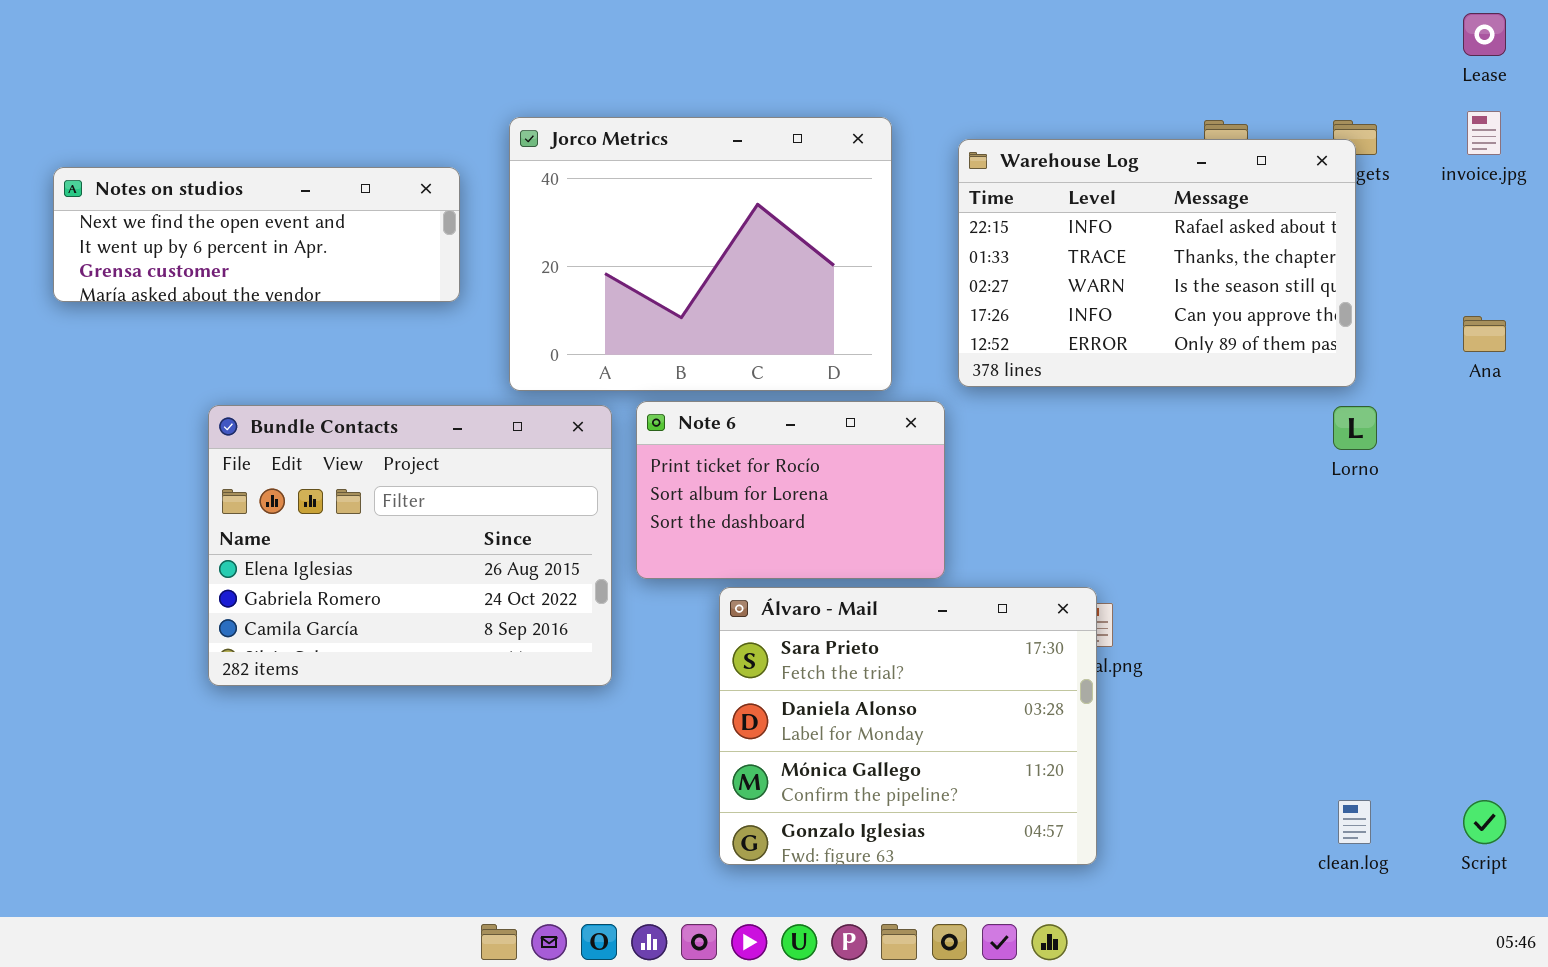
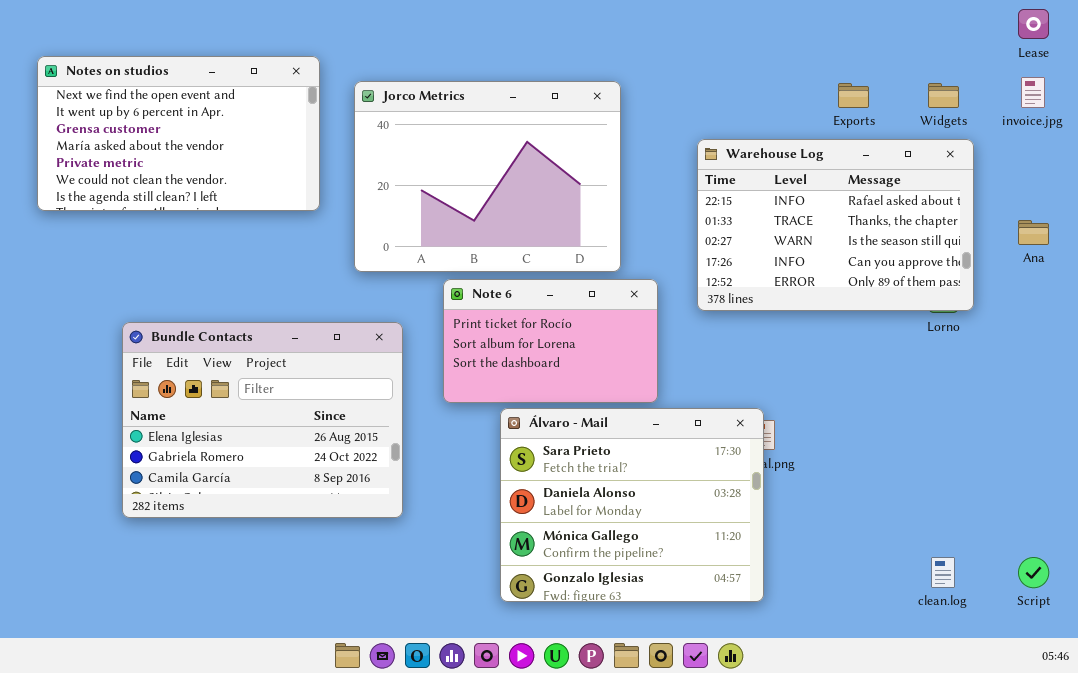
Warehouse Log: [958,139,1356,387] -> [697,139,974,311], moved
Notes on studios: [53,167,460,302] -> [37,56,320,211], resized
Bundle Contacts: [208,405,612,686] -> [122,322,403,518], moved

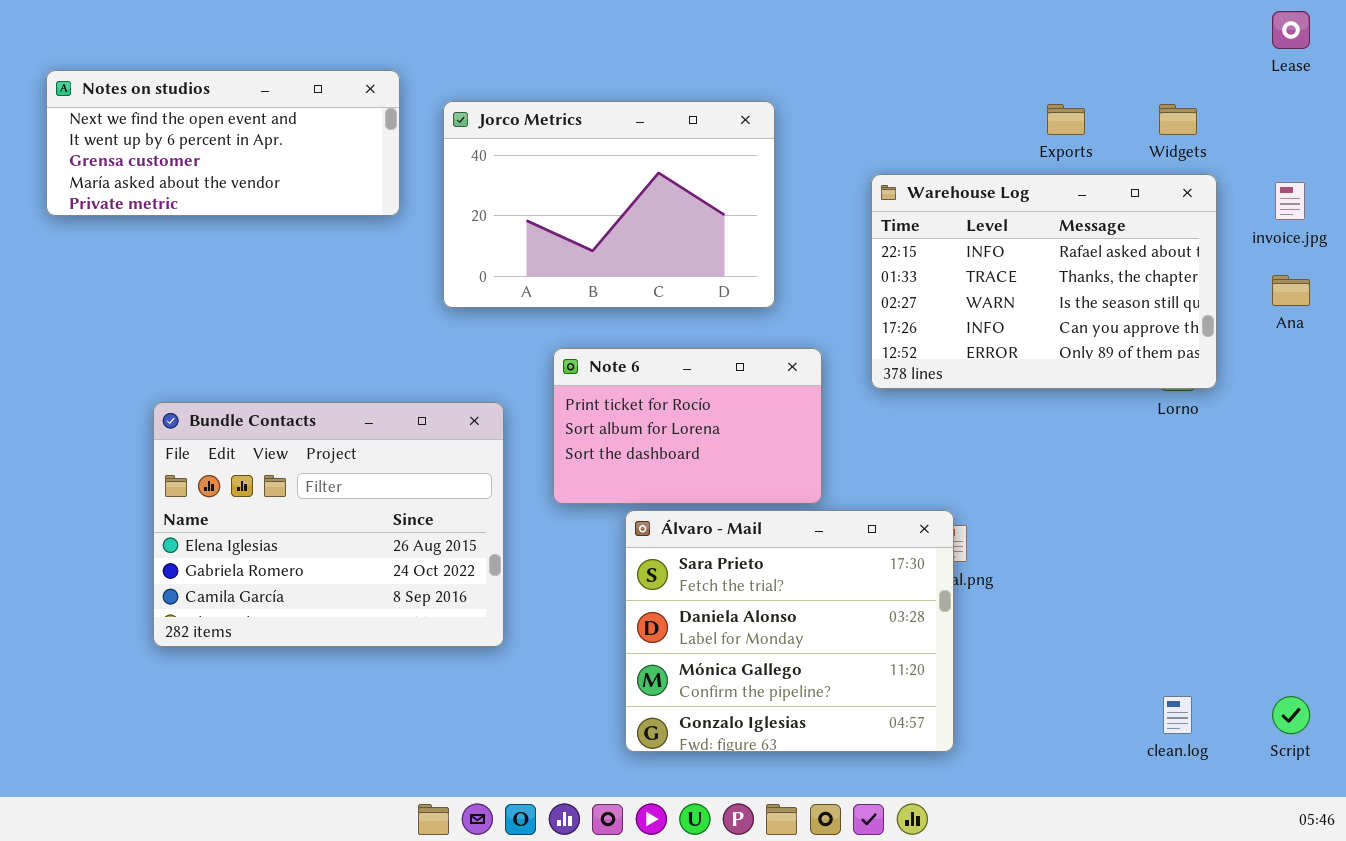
Notes on studios: [37,56,320,211] -> [46,70,400,216], resized
invoice.jpg: [1021,77,1045,108] -> [1275,182,1305,220], moved
Jorco Metrics: [354,81,621,272] -> [443,101,775,308], resized

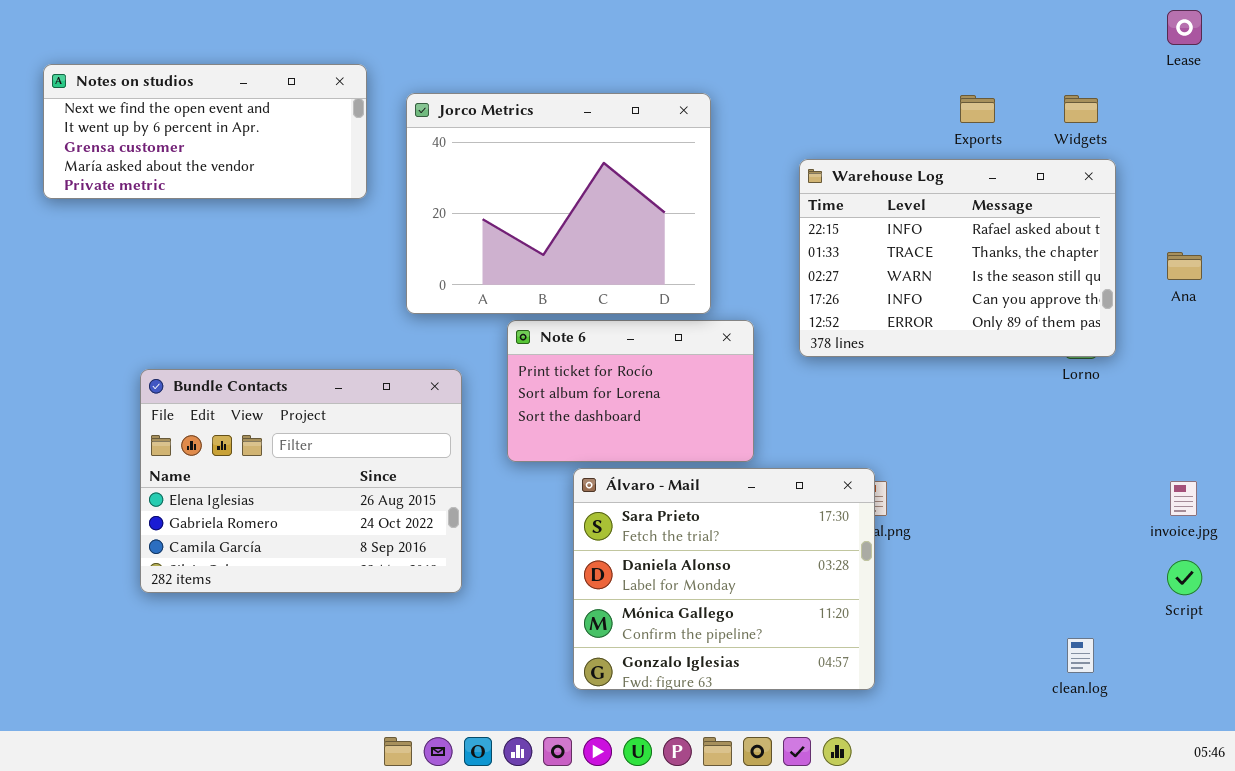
Jorco Metrics: [443,101,775,308] -> [406,93,711,314], resized
invoice.jpg: [1275,182,1305,220] -> [1170,481,1197,516], moved
Script: [1272,696,1310,734] -> [1167,560,1202,595], moved

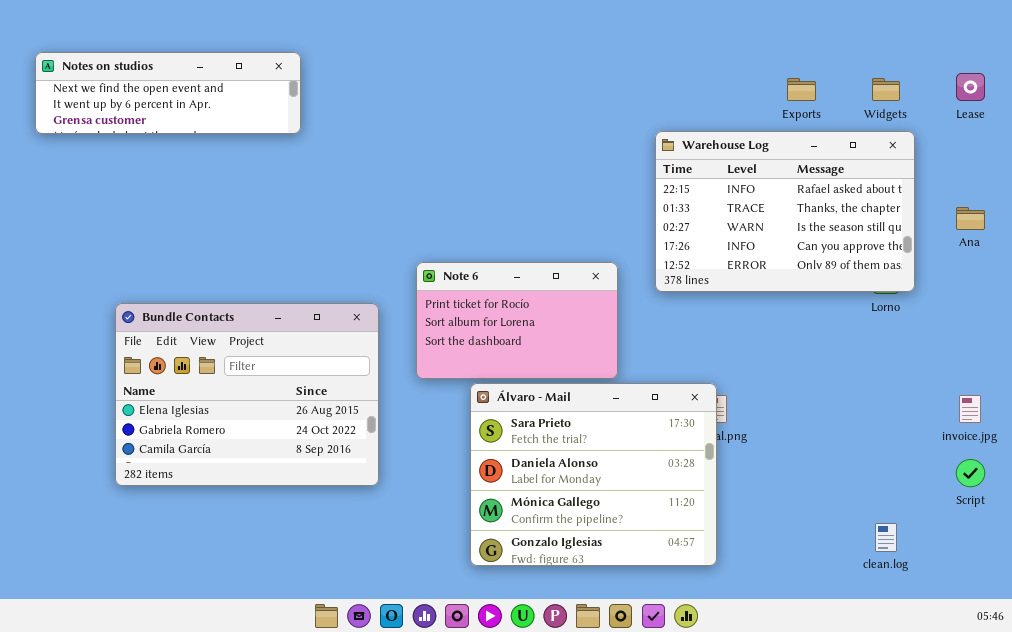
Lease: [1167,10,1202,45] -> [956,73,985,101], moved
Notes on studios: [43,64,367,199] -> [35,52,301,134], resized
Jorco Metrics: [406,93,711,314] -> none, closed

